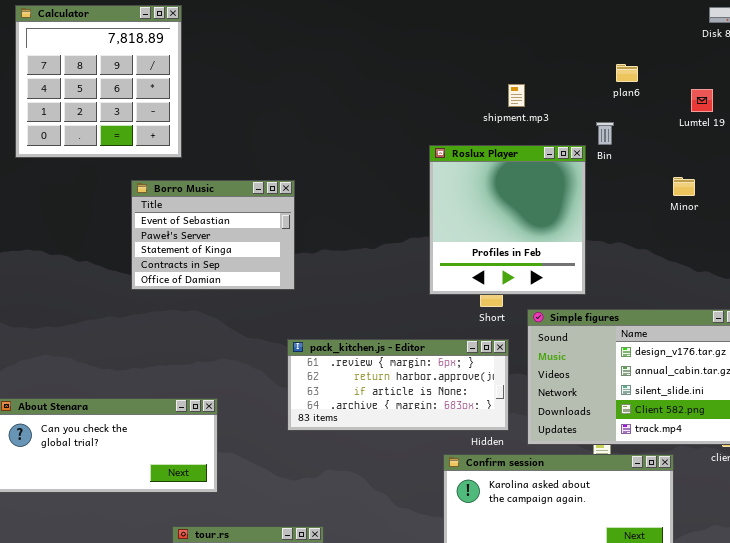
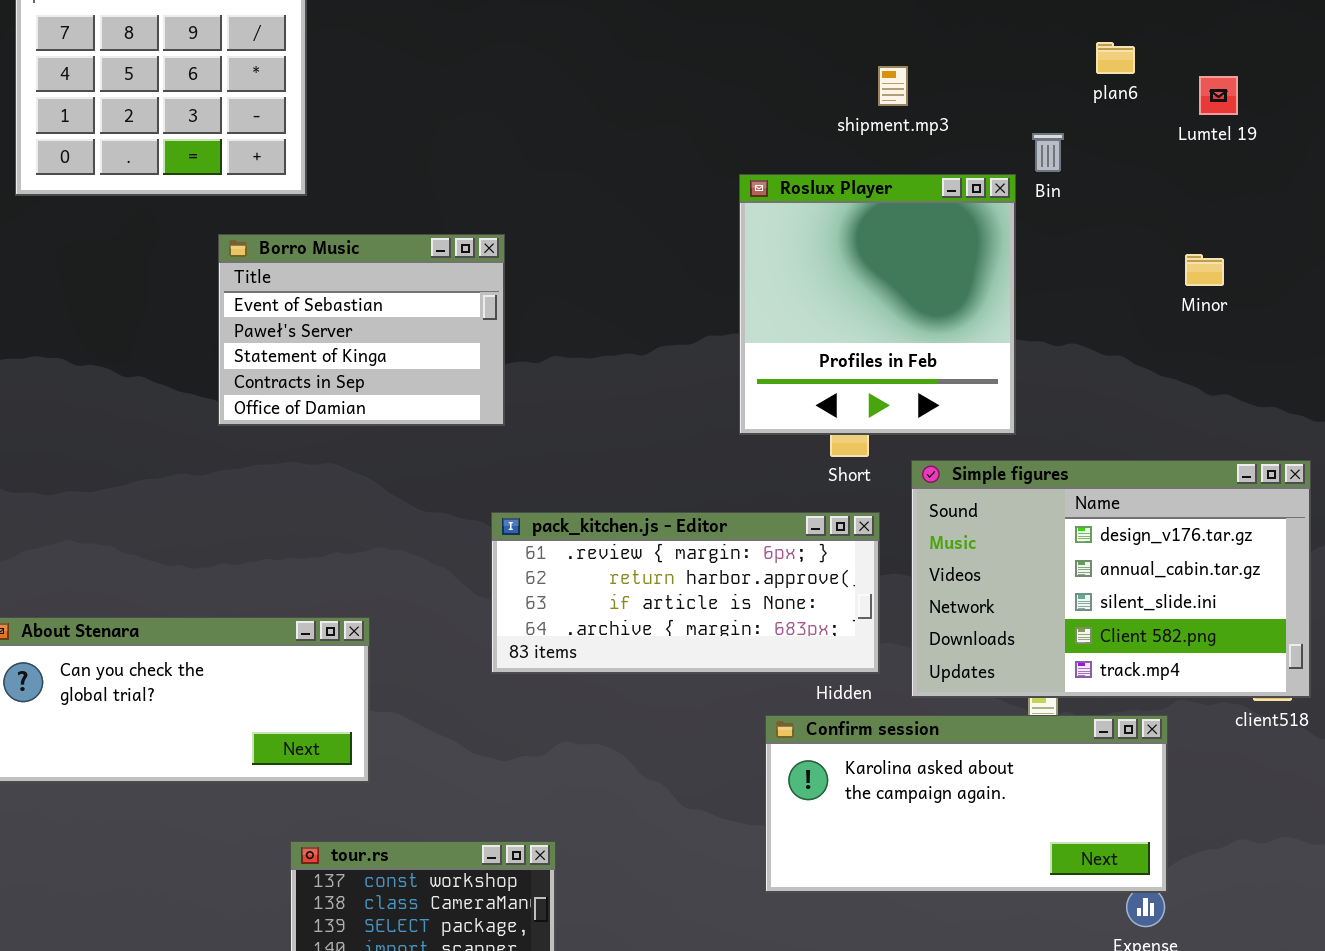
plan6: [616,64,638,82] -> [1096,42,1135,74], moved
Minor: [673,177,695,196] -> [1185,254,1224,286], moved

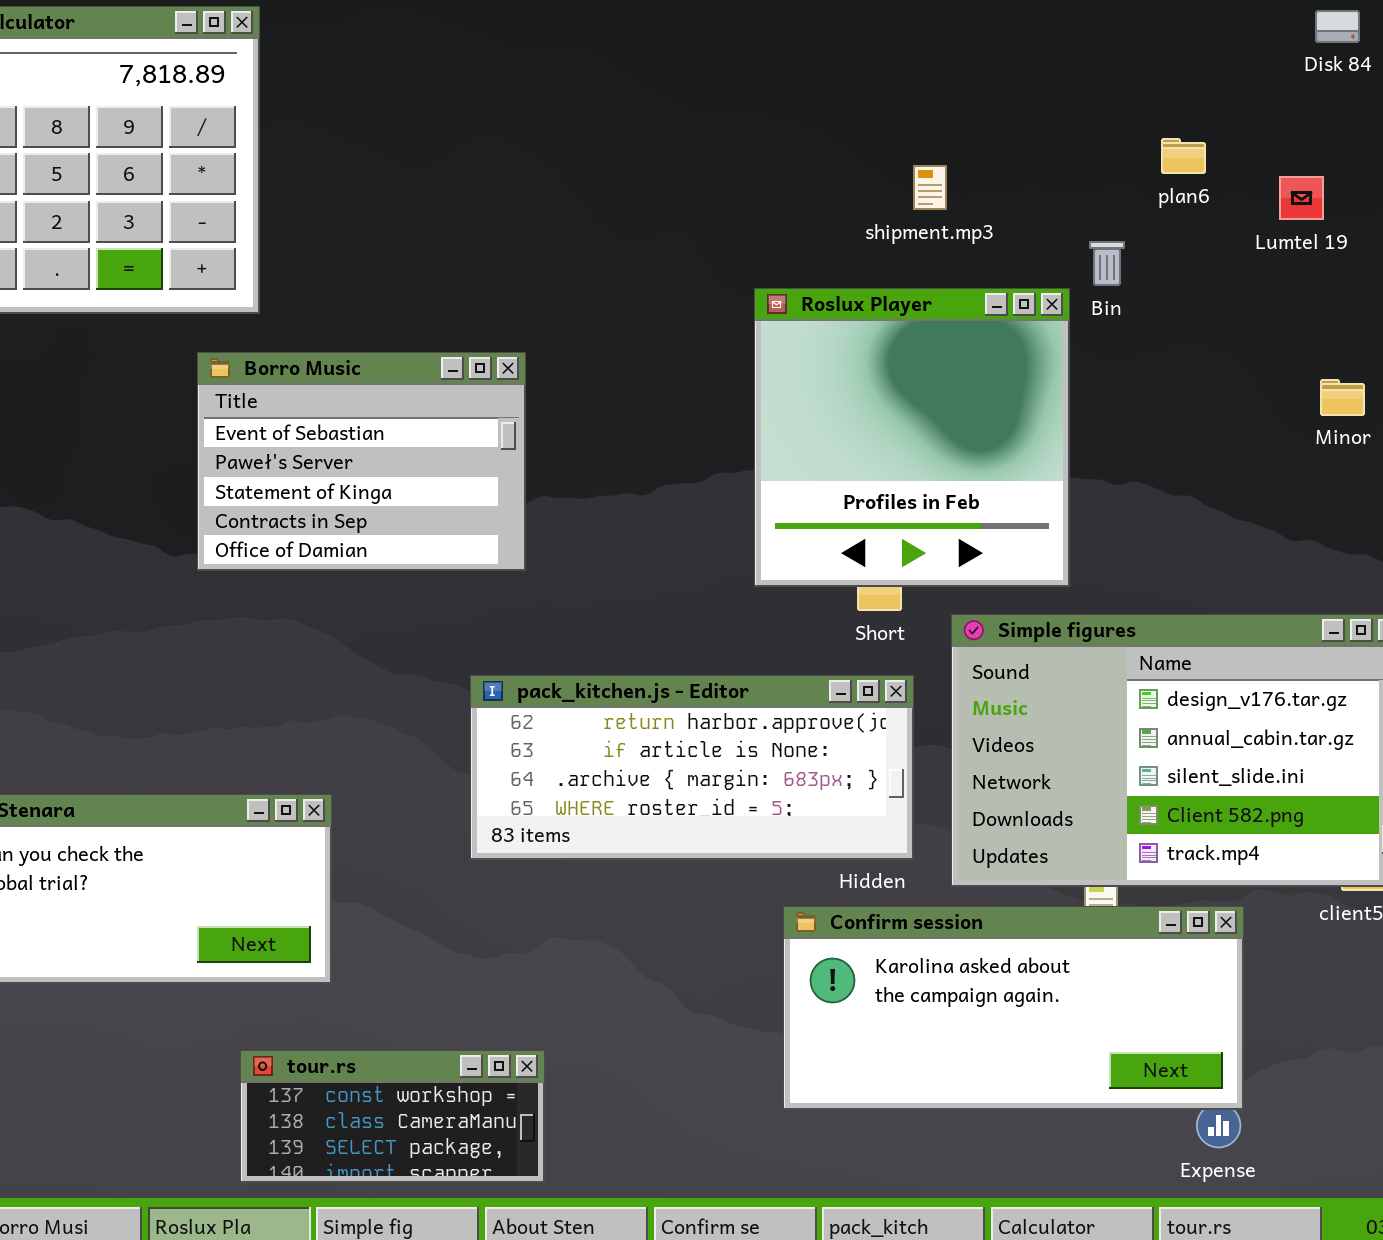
Borro Music: [218,234,505,426] -> [197,352,526,571], moved
Minor: [1185,254,1224,286] -> [1320,379,1365,416], moved
pack_kitchen.js - Editor: [491,512,880,674] -> [470,675,914,860], scrolled down 1 row

